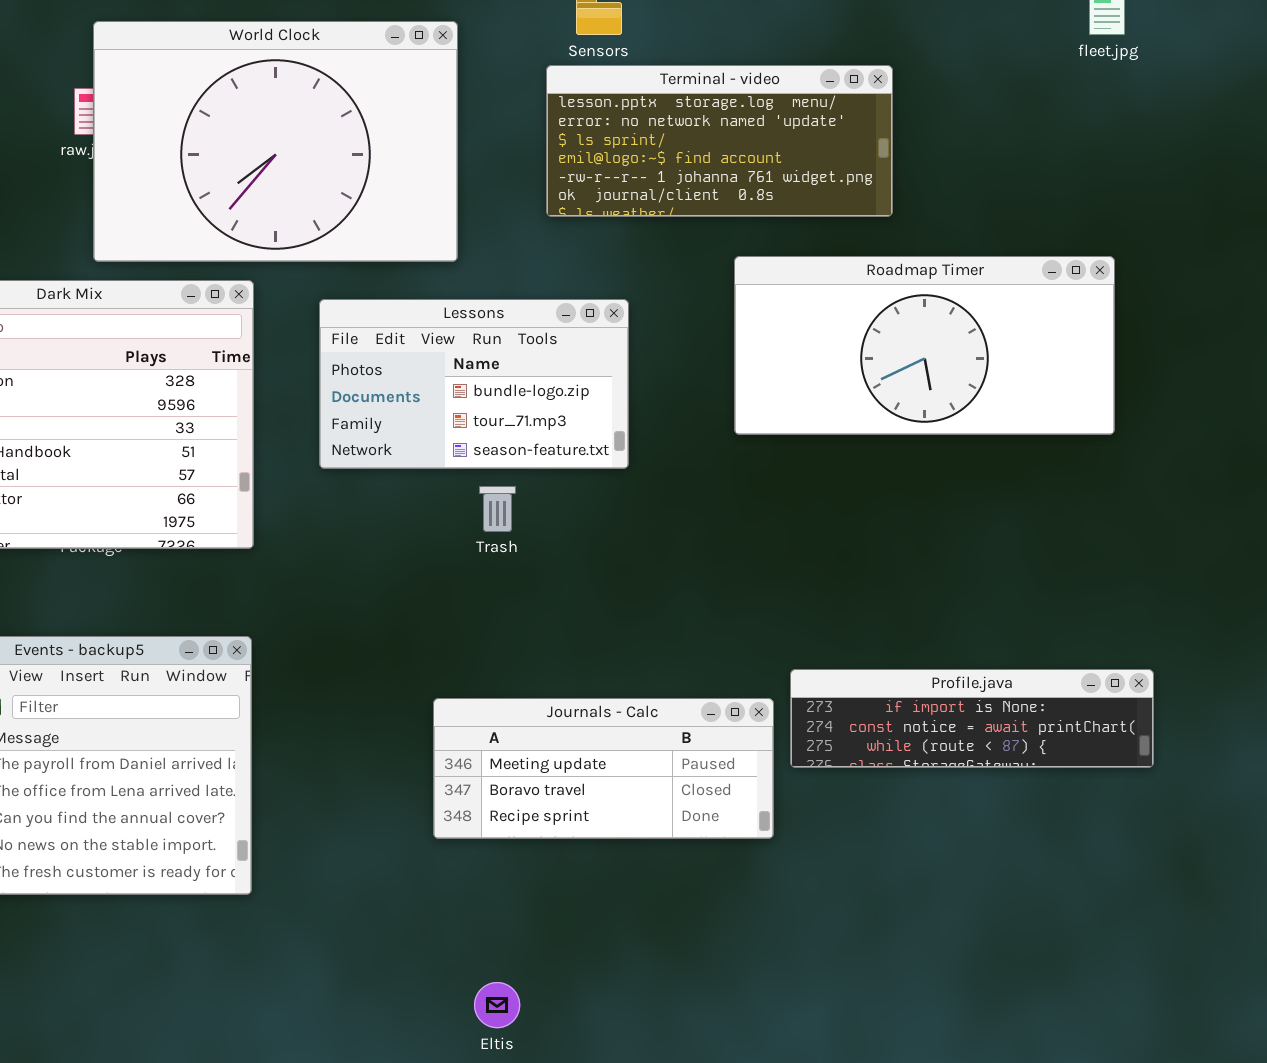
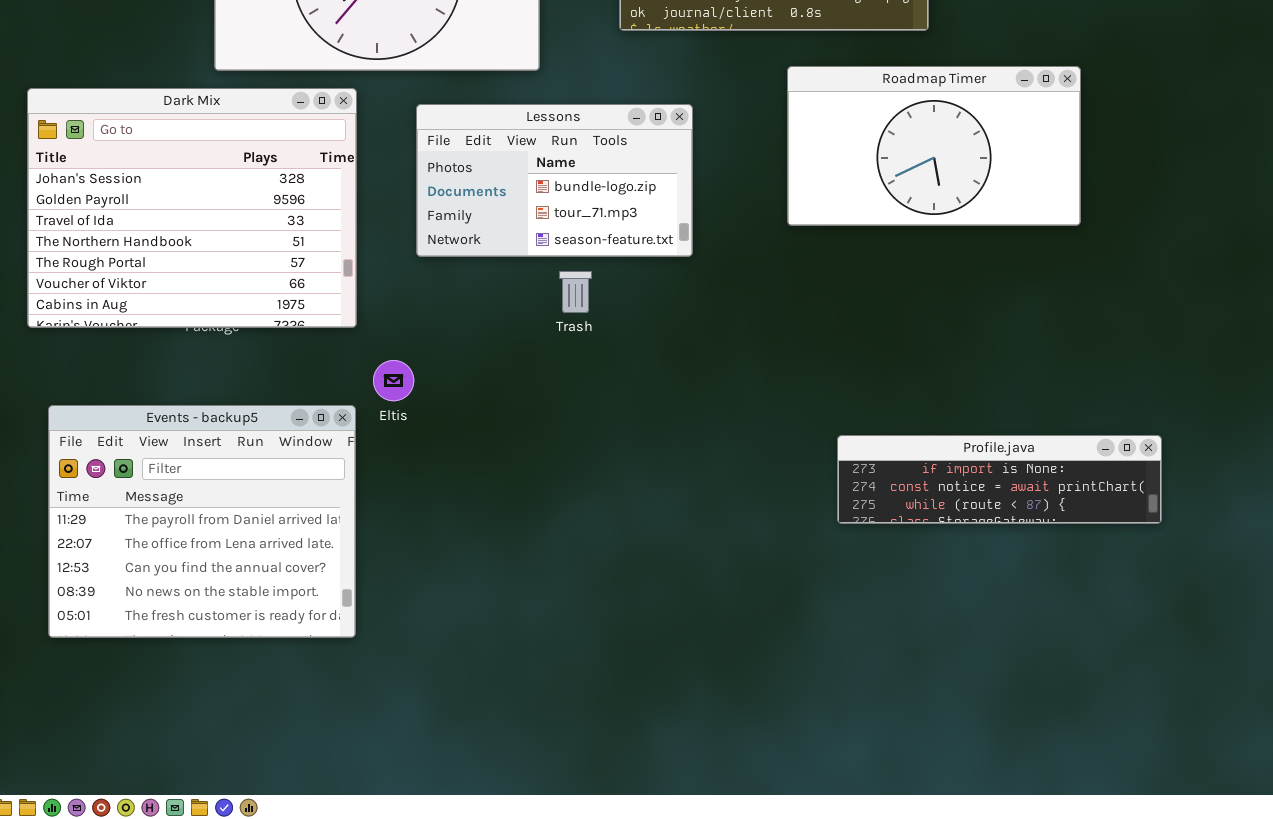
Roadmap Timer: [734,256,1115,435] -> [787,66,1081,226], resized
Journals - Calc: [433,698,774,839] -> none, closed
Eltis: [474,982,520,1028] -> [373,360,414,401], moved

